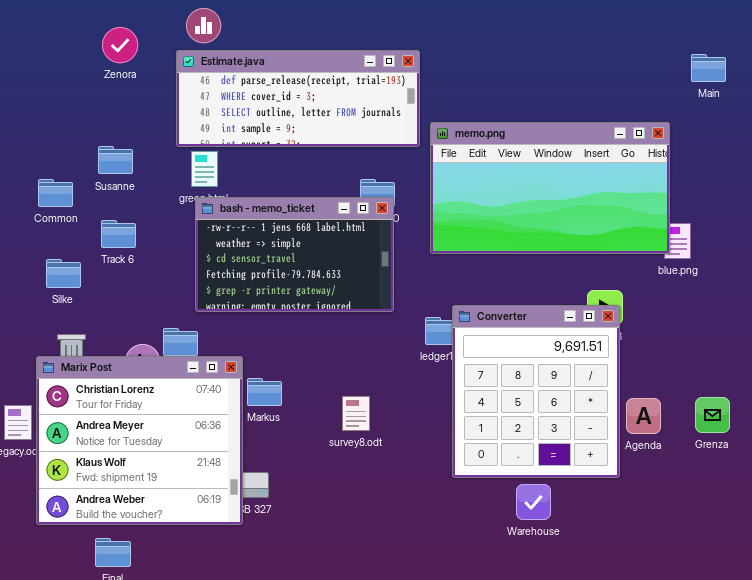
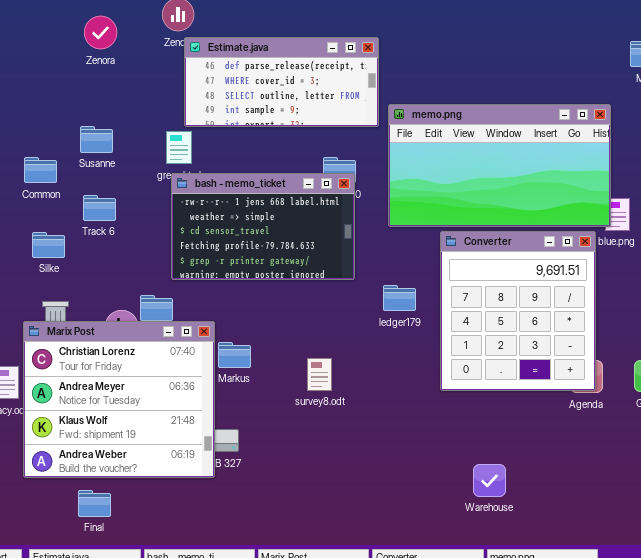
Estimate.java: [176,50,420,147] -> [184,37,379,127], resized
Converter: [452,305,620,478] -> [440,231,596,391], moved
Warehouse: [516,484,551,520] -> [473,464,506,497], moved

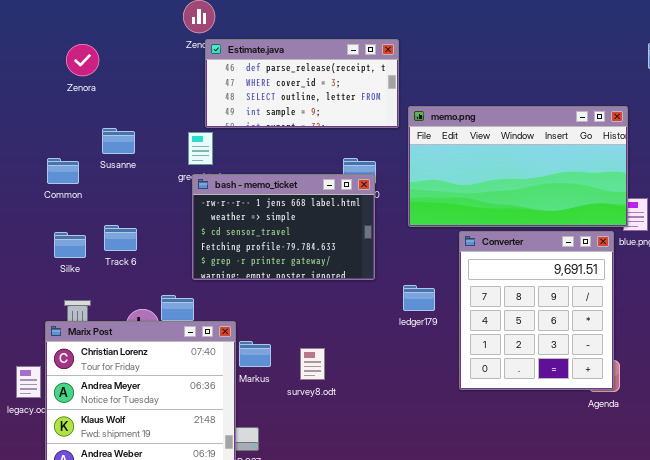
Zenora: [84,16,117,49] -> [66,44,99,76], moved
Track 6: [83,195,116,221] -> [104,225,137,251], moved
survey8.odt: [307,358,332,391] -> [300,348,325,380], moved

